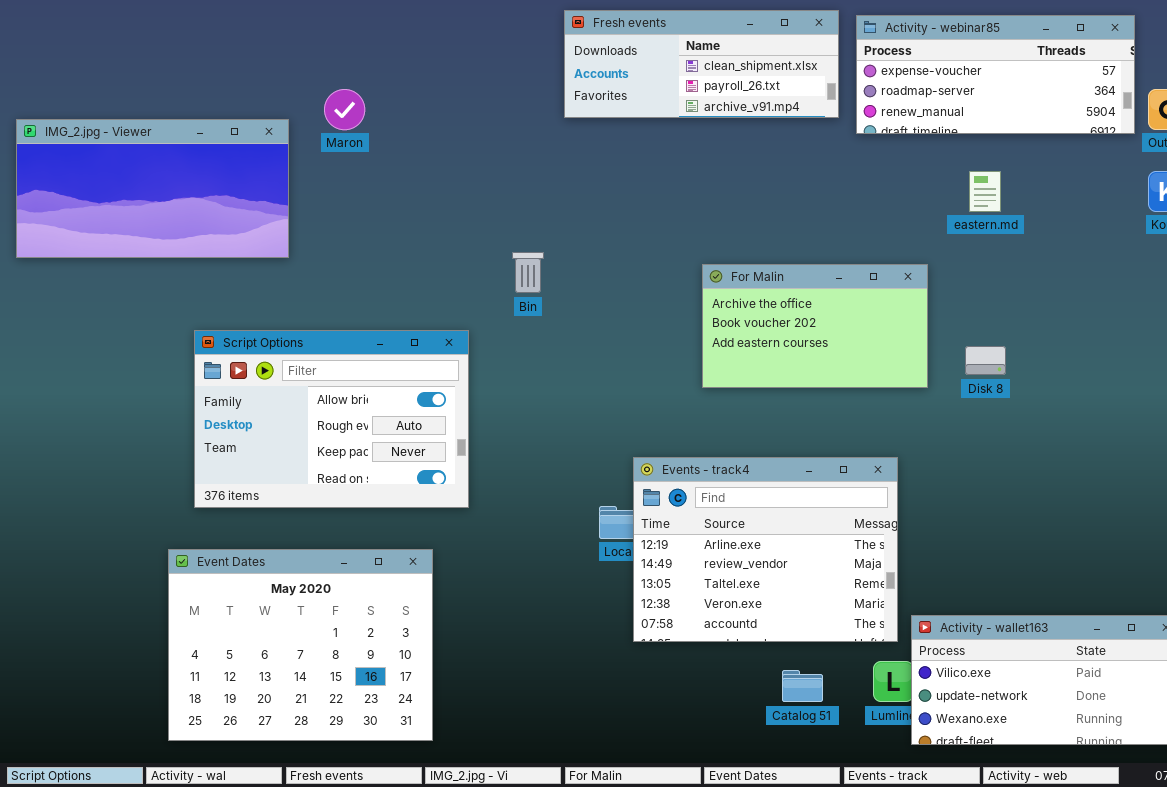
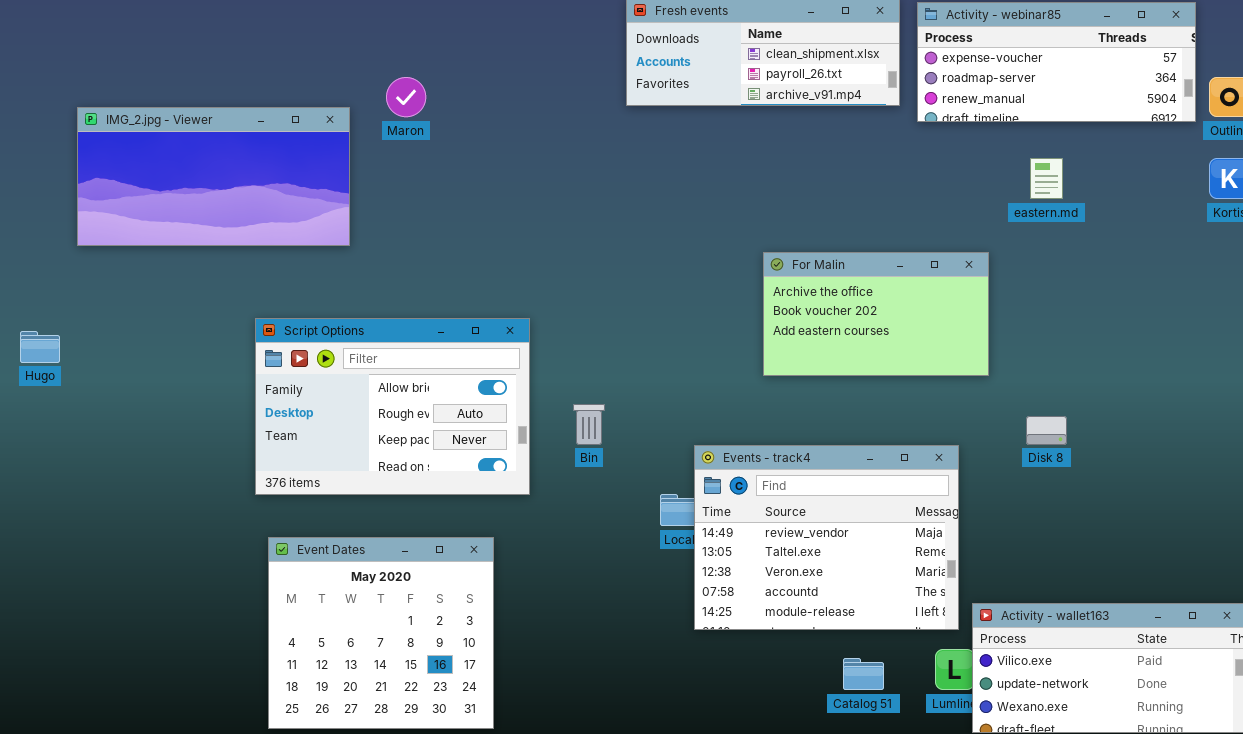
Bin: [512,252,544,293] -> [573,404,605,445], moved
Disk 8: [965,346,1006,375] -> [1026,416,1067,445], moved
Events - track4: [633,457,898,642] -> [694,445,959,630], scrolled down 1 row
Event Dates: [168,549,433,741] -> [268,537,494,729], resized

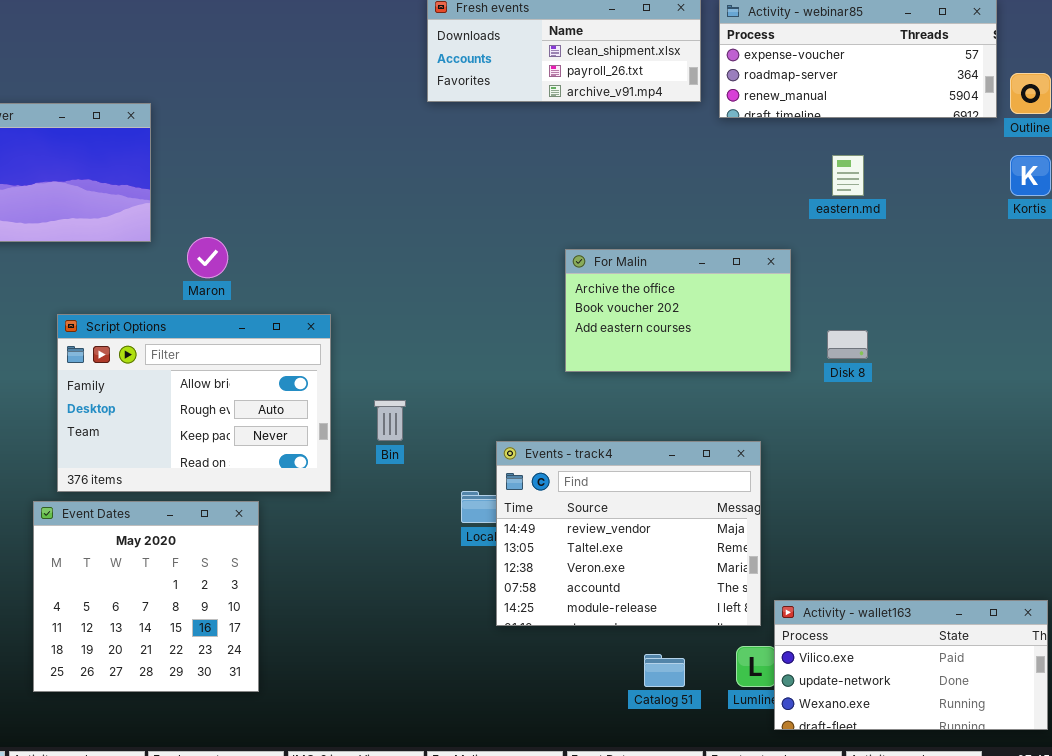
Maron: [386,77,426,117] -> [187,237,228,278], moved
Disk 8: [1026,416,1067,445] -> [827,330,868,359], moved
Event Dates: [268,537,494,729] -> [33,501,259,692], moved

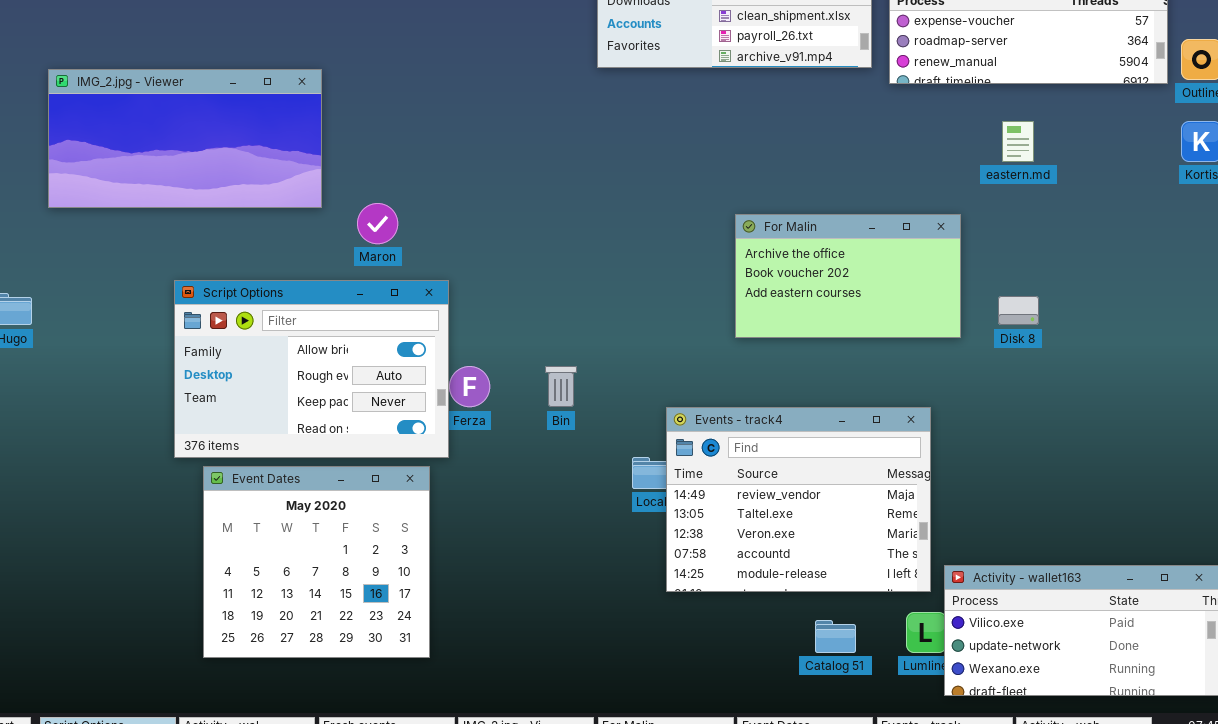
Script Options: [57,314,331,492] -> [174,280,449,458], moved

